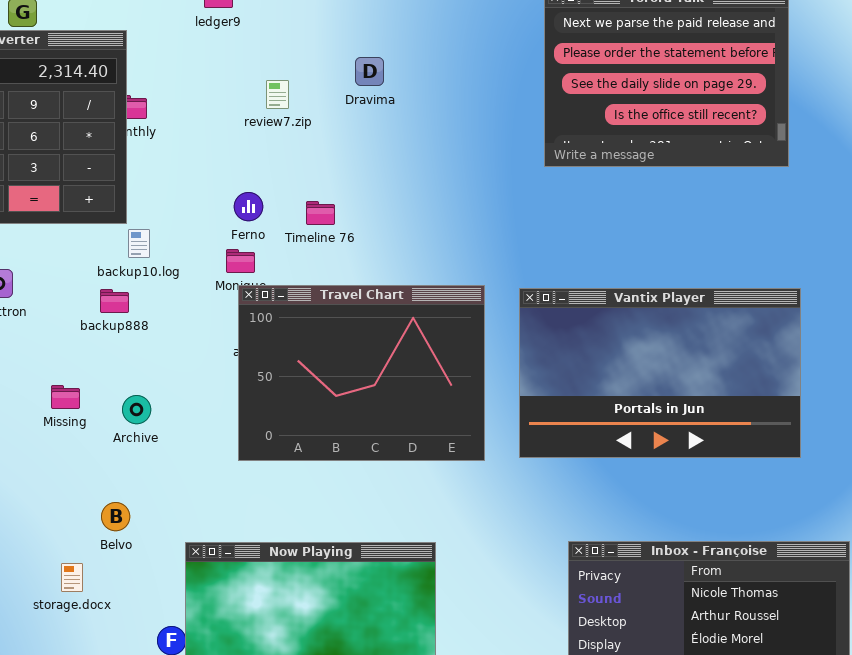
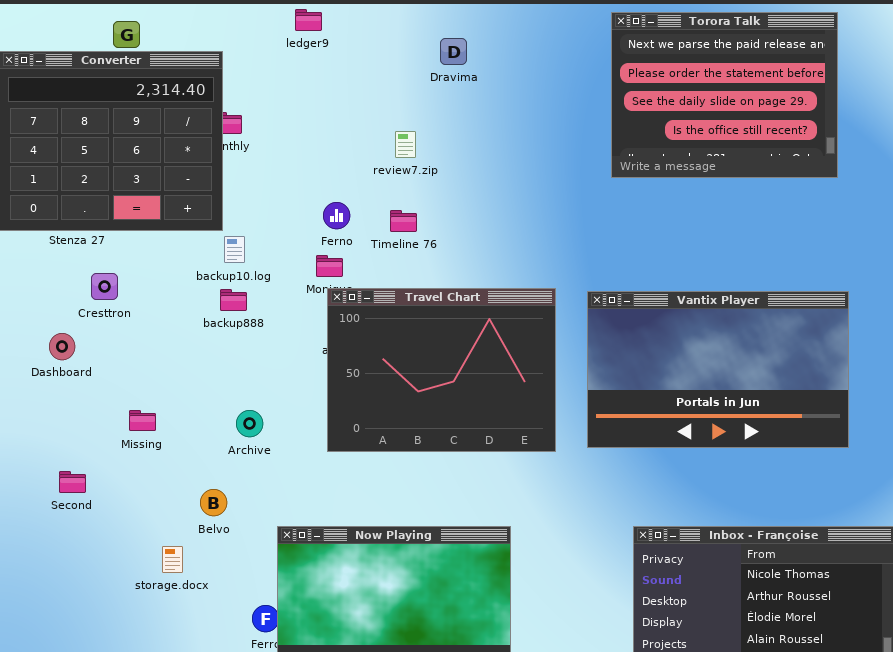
Dravima: [355,57,384,86] -> [440,38,467,65], moved
review7.zip: [266,80,289,109] -> [395,131,416,158], moved
backup888: [100,289,129,313] -> [220,289,247,311], moved
Missing: [51,385,80,409] -> [129,410,156,431], moved
Archive: [122,395,151,424] -> [236,410,263,437], moved

